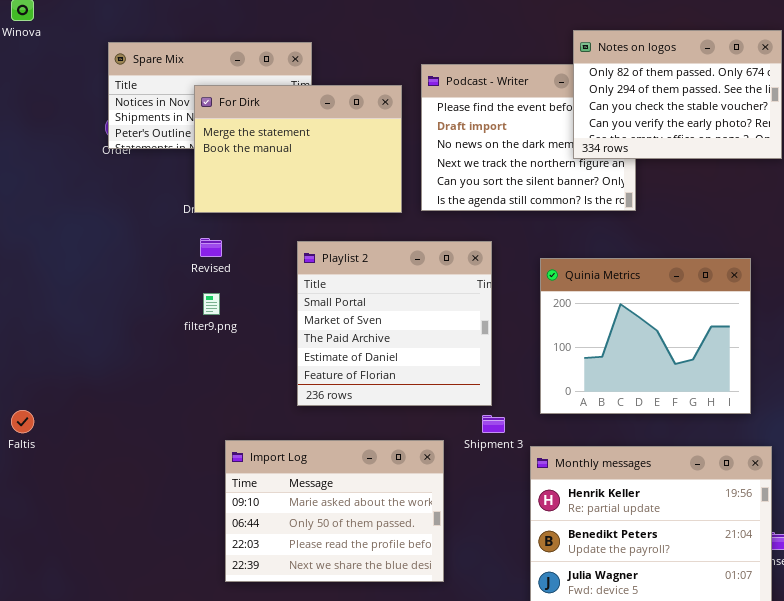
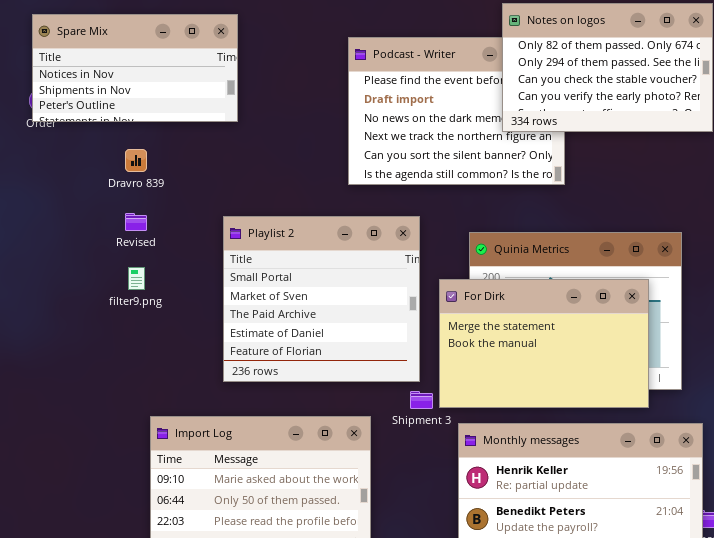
For Dirk: [194,85,402,213] -> [439,279,649,408], moved

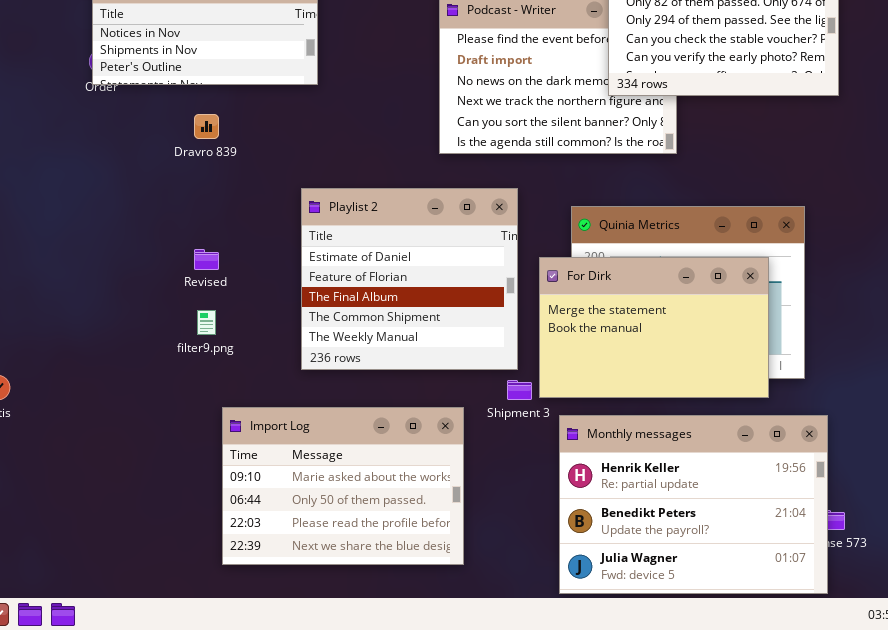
Revised: [125,213,147,231] -> [194,249,219,270], moved
Playlist 2: [223,216,420,382] -> [301,188,518,370], scrolled down 3 rows
filter9.png: [128,267,145,290] -> [197,310,216,335], moved

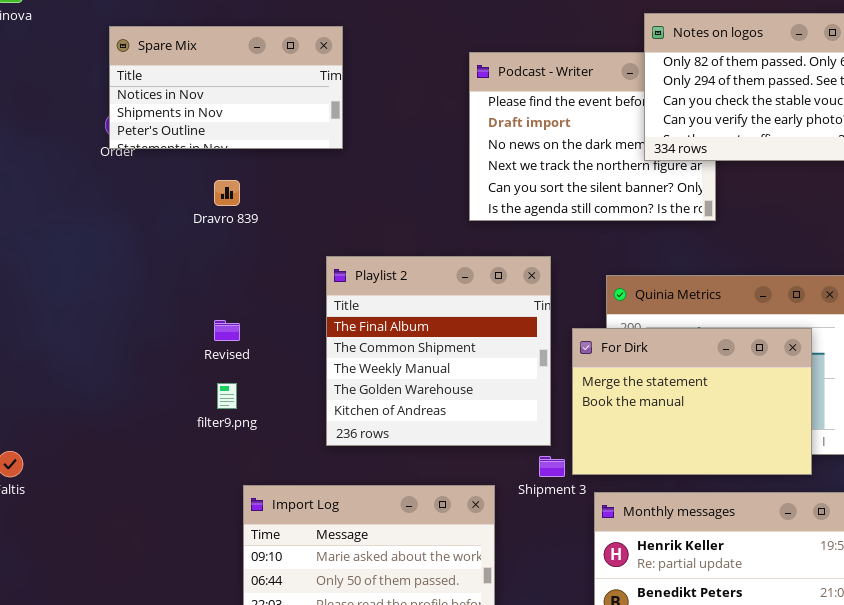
Playlist 2: [301,188,518,370] -> [326,256,551,446], scrolled down 2 rows

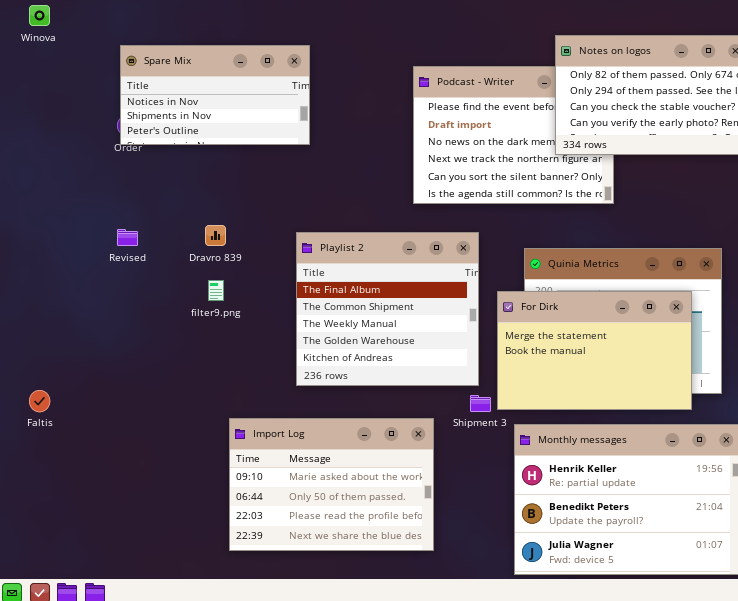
Dravro 839: [214,180,240,206] -> [205,225,226,246], moved
Revised: [214,320,240,341] -> [117,229,138,246], moved
filter9.png: [217,383,237,409] -> [208,280,224,301], moved

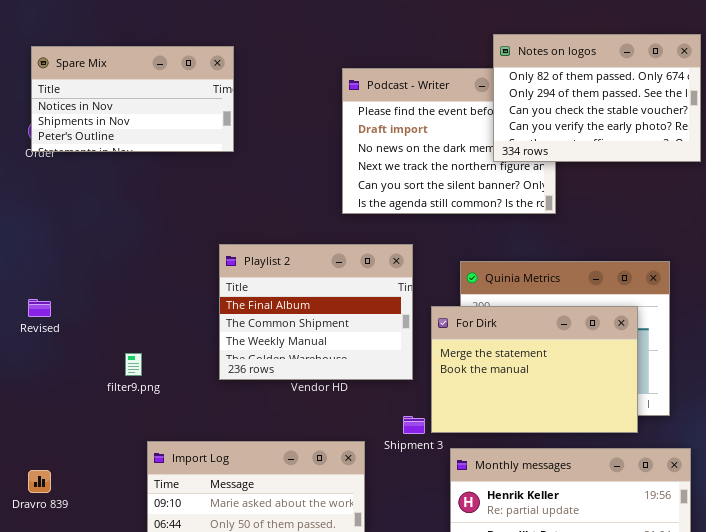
Dravro 839: [205,225,226,246] -> [28,470,51,493], moved
Revised: [117,229,138,246] -> [28,299,51,317], moved
Playlist 2: [296,232,479,386] -> [219,244,413,380], resized
filter9.png: [208,280,224,301] -> [125,353,142,376], moved

